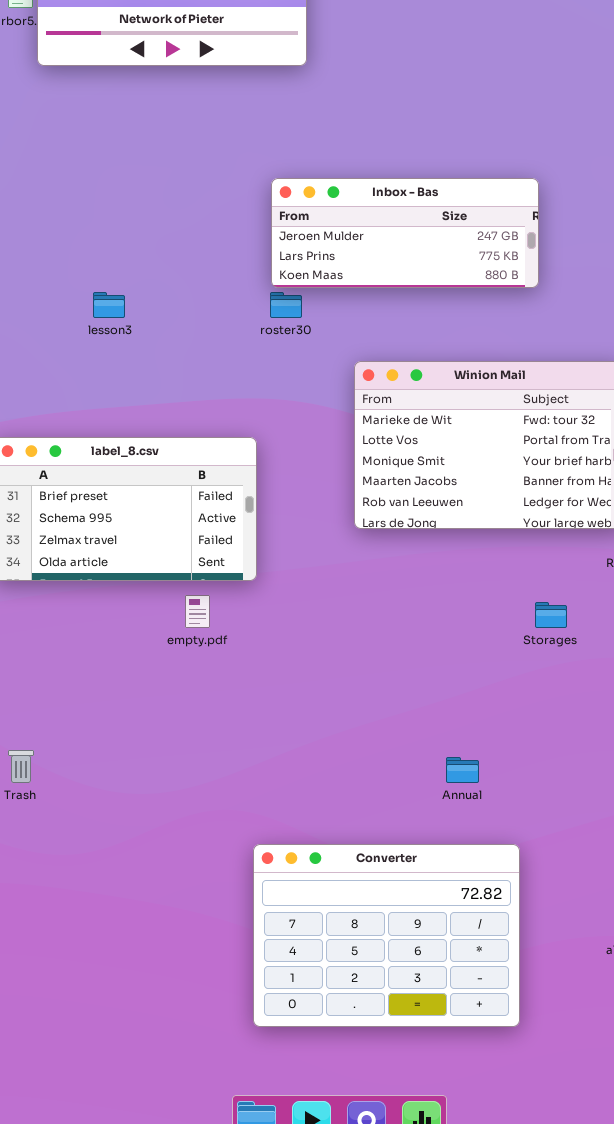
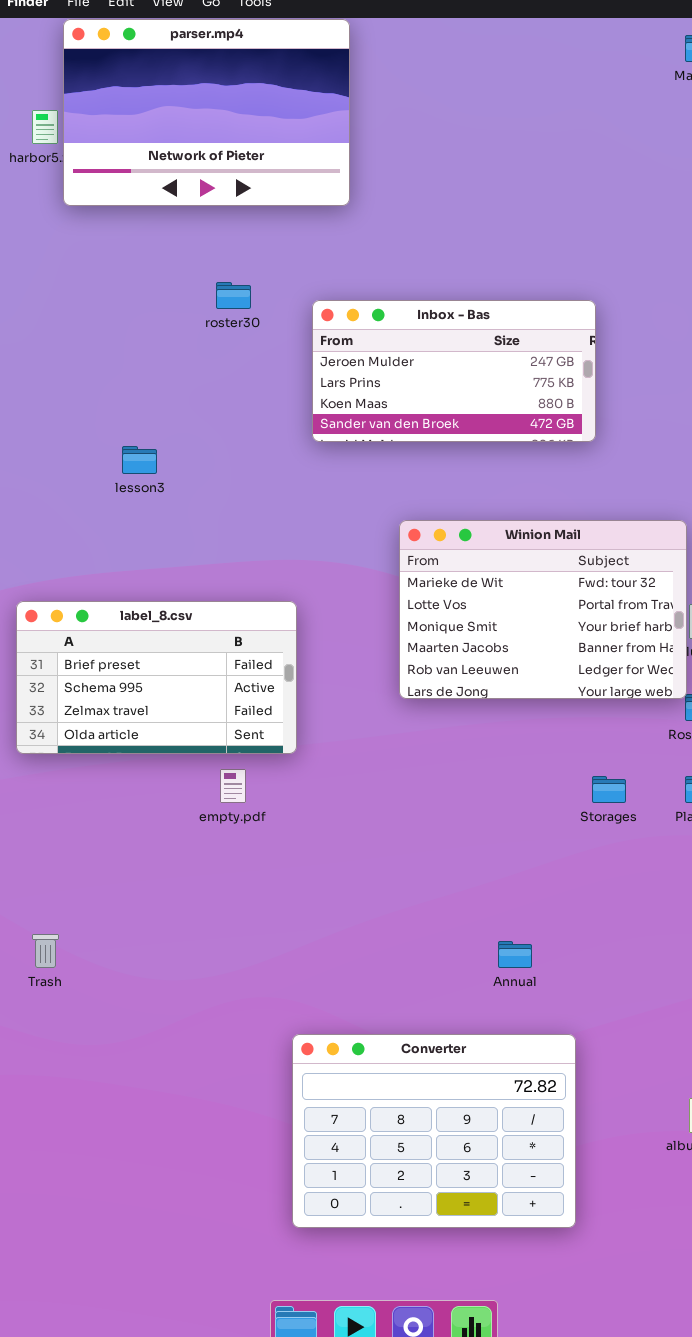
Inbox - Bas: [271,178,539,288] -> [312,300,596,442], resized
roster30: [270,292,302,318] -> [216,282,251,309], moved

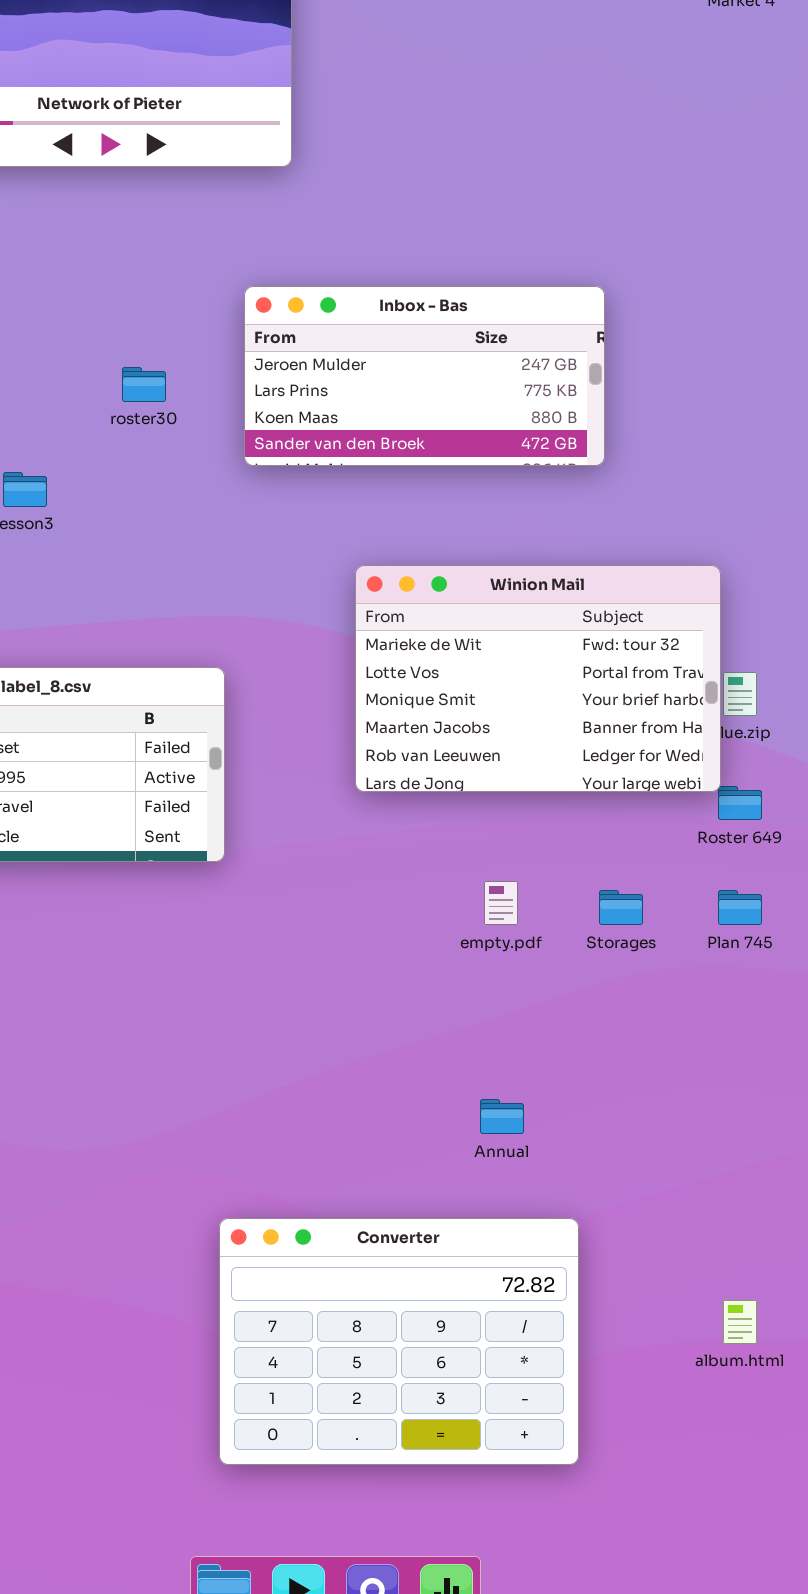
roster30: [216,282,251,309] -> [122,367,166,402], moved
empty.pdf: [220,769,246,803] -> [484,881,518,925], moved

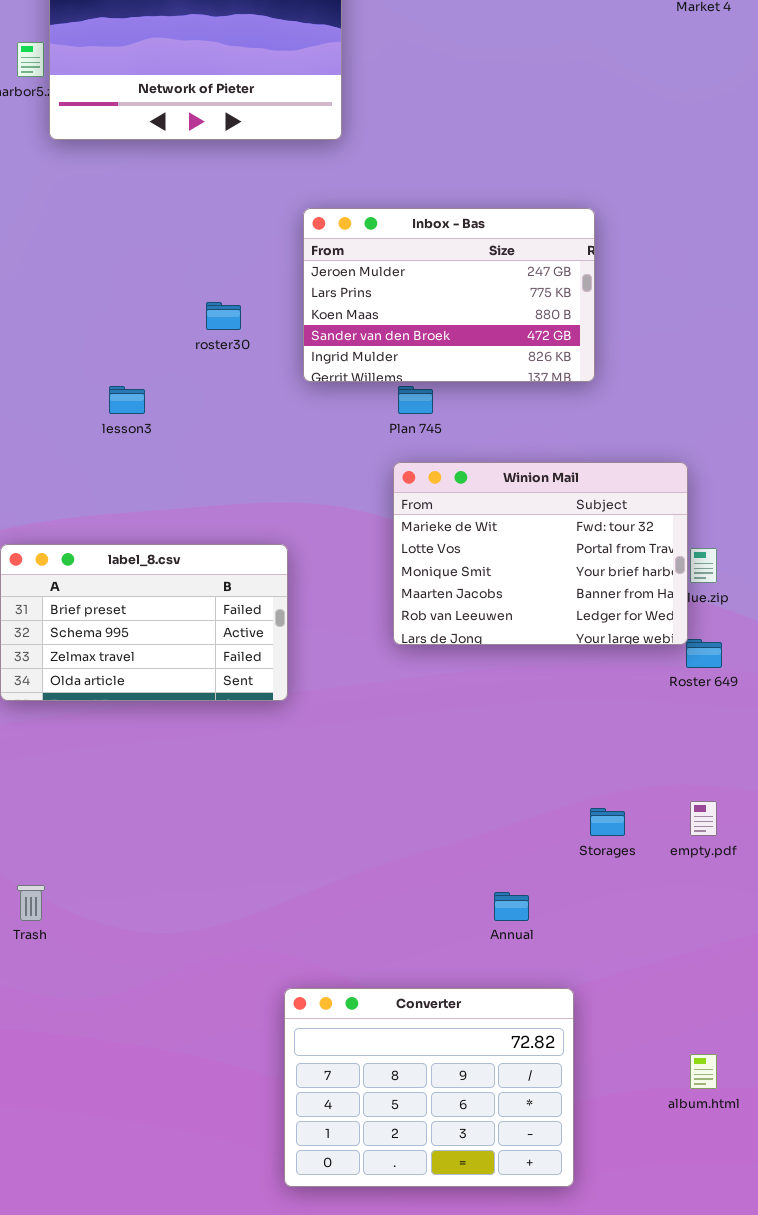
Inbox - Bas: [244,286,605,466] -> [303,208,595,382], resized
empty.pdf: [484,881,518,925] -> [690,801,717,836], moved
Storages: [599,890,643,925] -> [590,808,625,836], moved
Plan 745: [718,890,762,925] -> [398,386,433,414], moved

